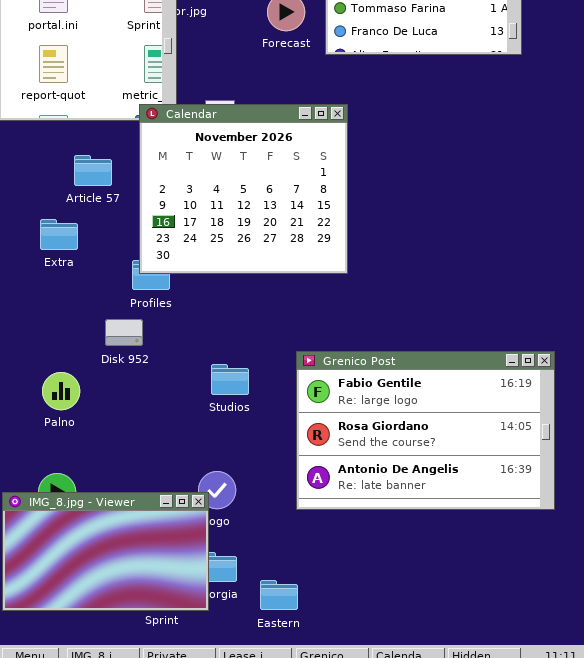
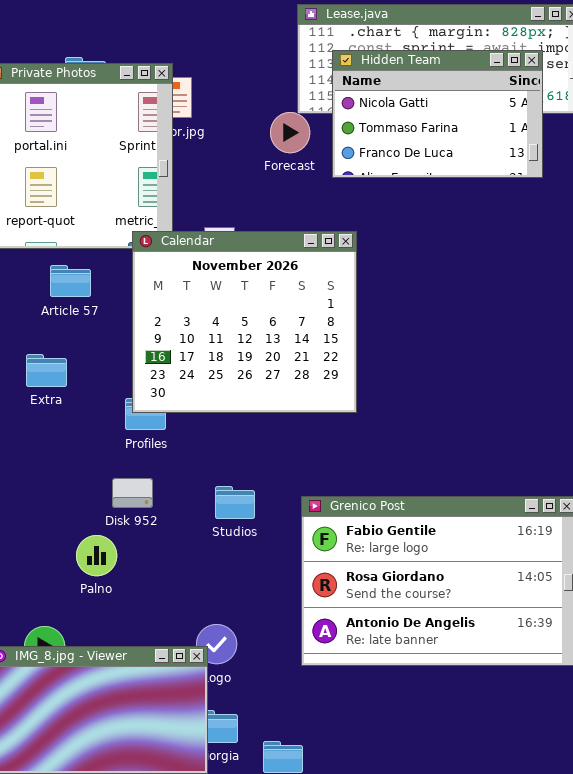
Article 57: [74,155,112,186] -> [50,265,91,297], moved
Disk 952: [105,319,143,346] -> [112,478,153,508], moved
Studios: [211,364,249,395] -> [215,486,255,519], moved
Palno: [42,372,80,410] -> [76,535,117,576], moved

